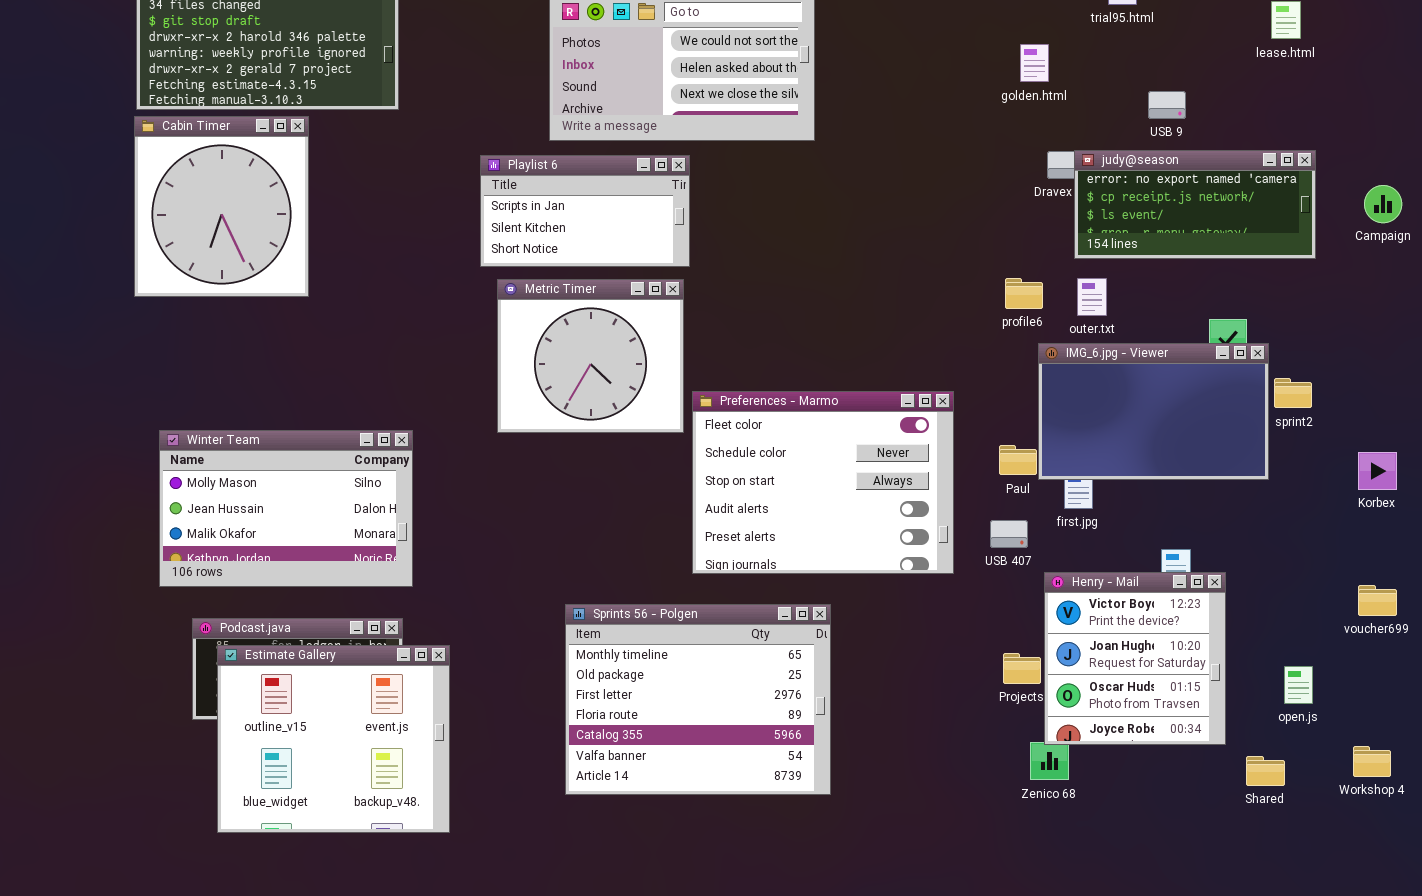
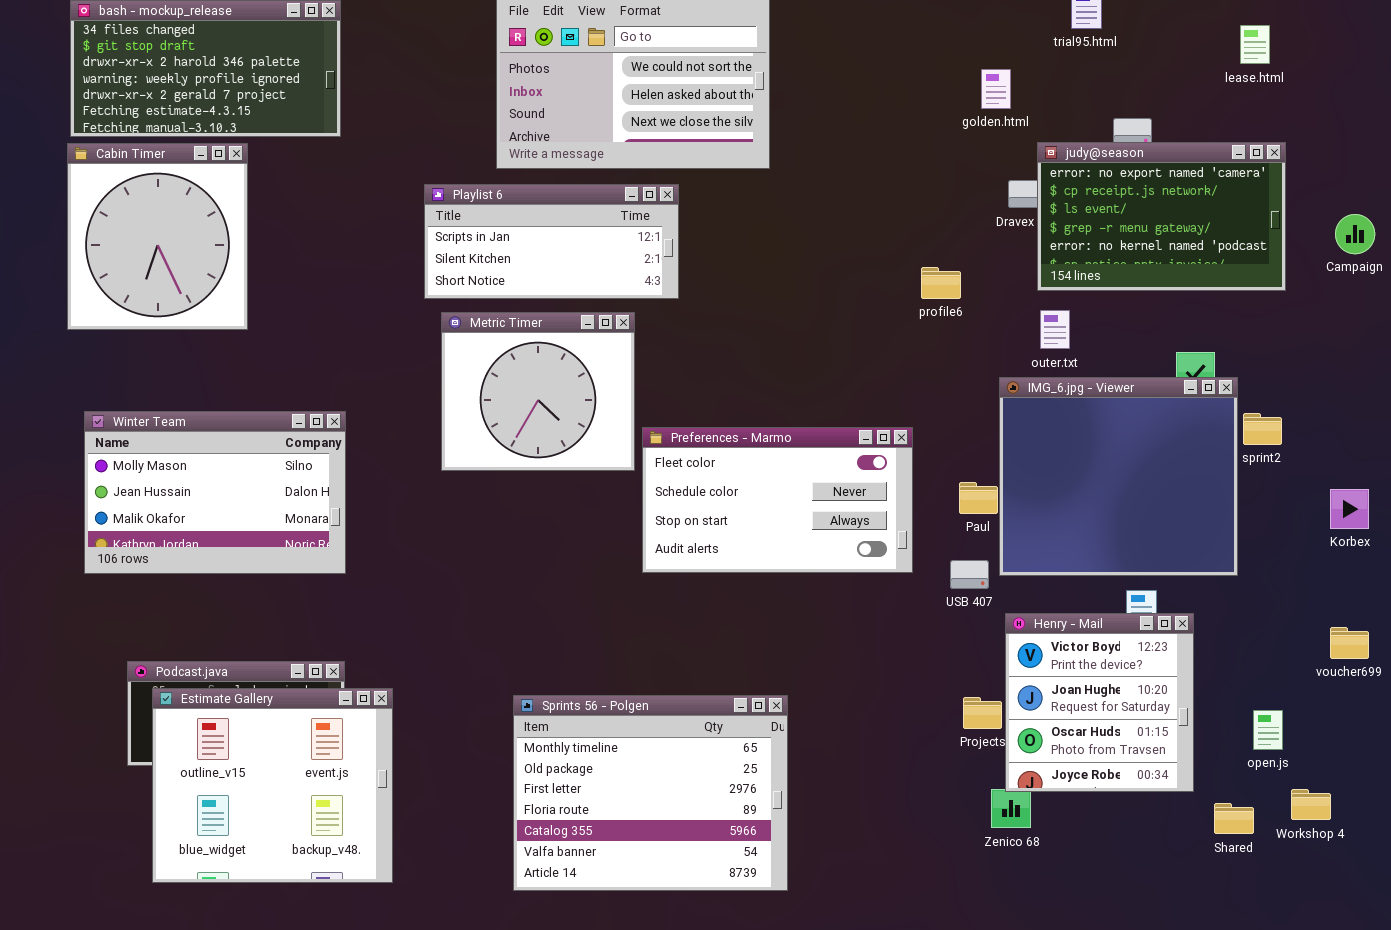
judy@season: [1074,150,1316,259] -> [1037,142,1286,291], resized
Playlist 6: [480,155,690,267] -> [424,184,679,299], resized
profile6: [1005,278,1043,309] -> [921,267,961,299], moved
IMG_6.jpg - Viewer: [1038,343,1269,480] -> [999,377,1238,576], resized
Preferences - Marmo: [692,391,954,574] -> [642,427,913,573], resized
Winter Team: [159,430,413,587] -> [84,411,346,574], moved
Sprints 56 - Polgen: [565,604,831,795] -> [513,695,788,891], moved
Workshop 4: [1353,746,1391,777] -> [1291,789,1331,820], moved

